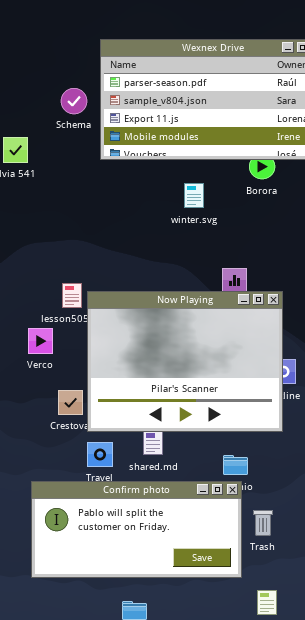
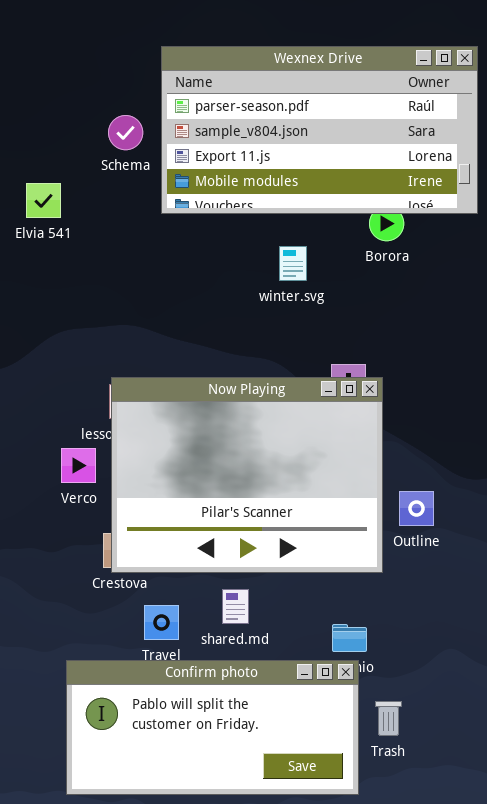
Now Playing: [87,291,283,432] -> [111,377,383,573], moved

